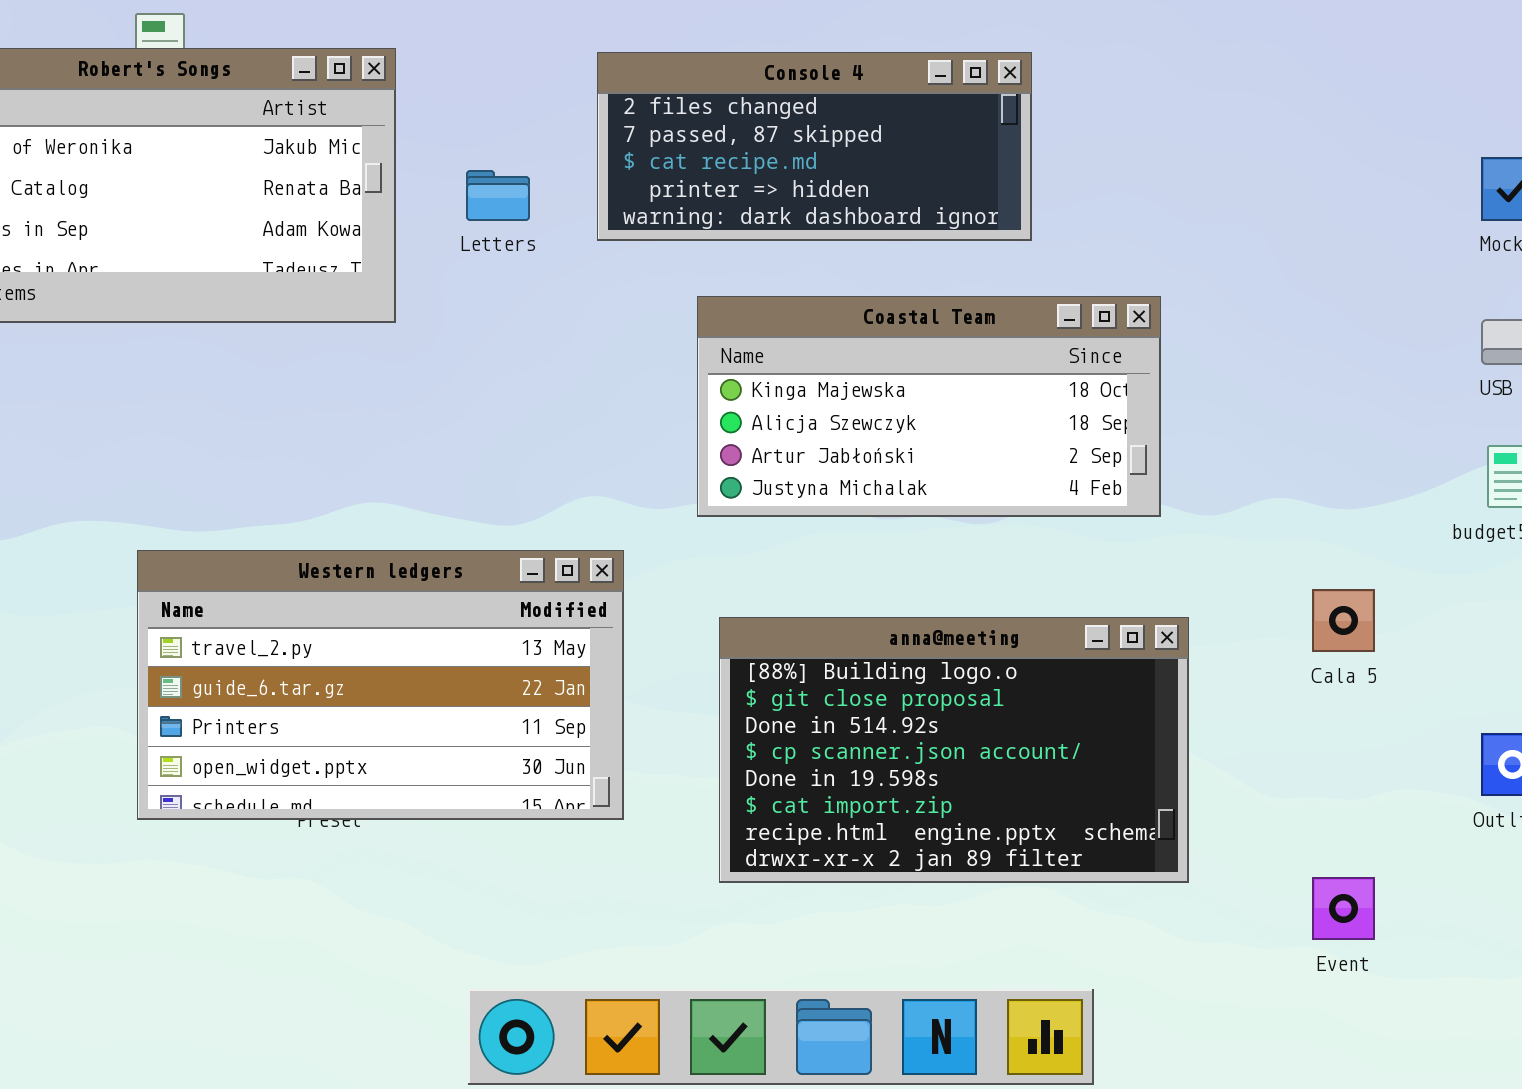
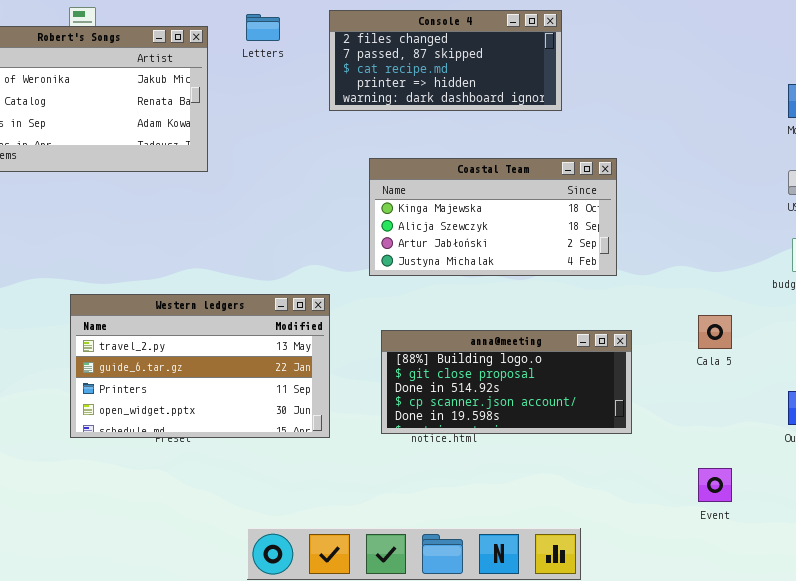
Console 4: [597,52,1032,241] -> [329,10,562,111], moved
Letters: [466,170,530,221] -> [246,14,280,41], moved
anna@meeting: [719,617,1189,883] -> [381,330,632,434], resized

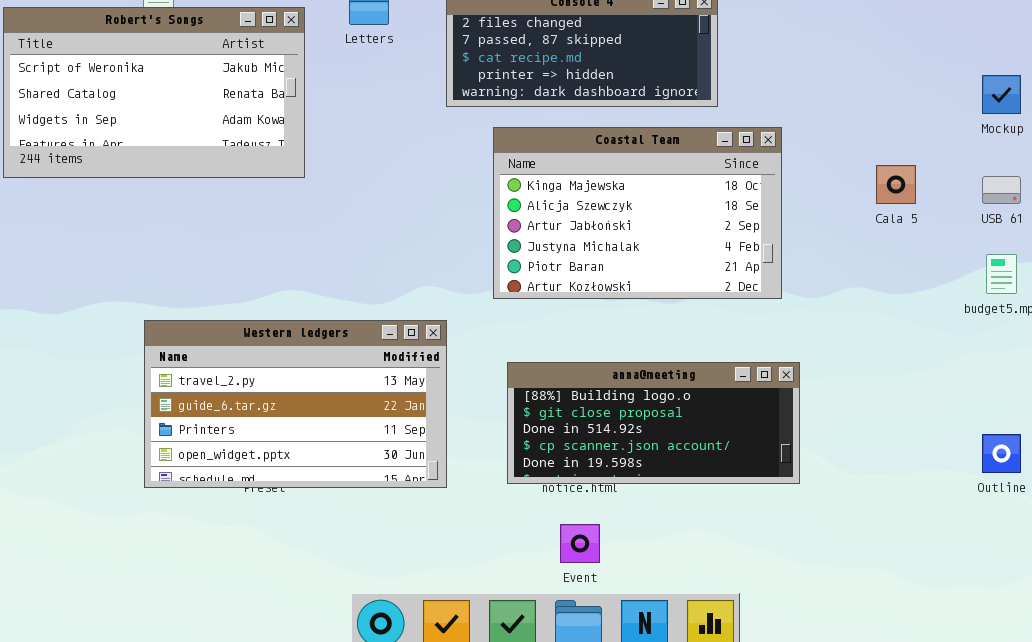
Coastal Team: [369,158,617,276] -> [493,127,782,299], resized
Cala 5: [698,315,732,349] -> [876,165,916,204], moved
Event: [698,468,732,502] -> [560,524,600,563], moved

